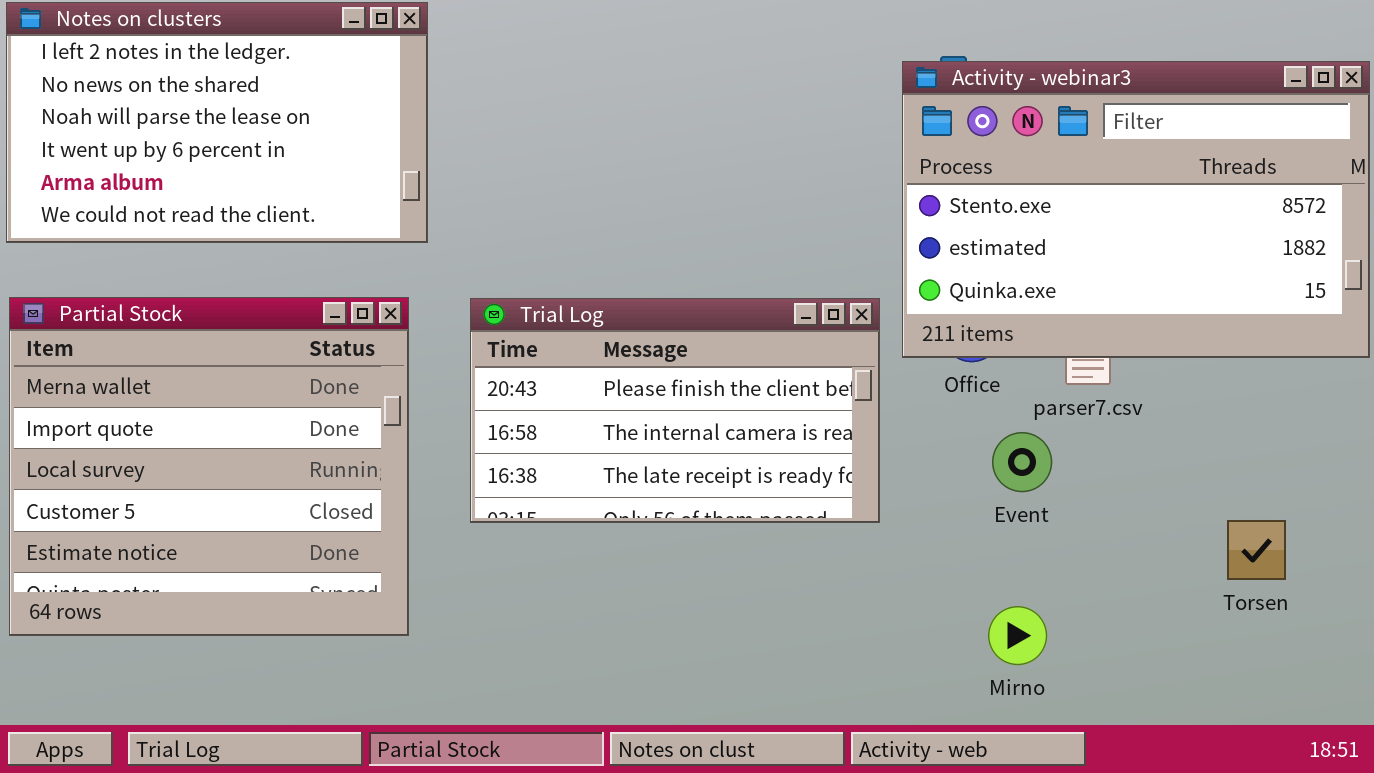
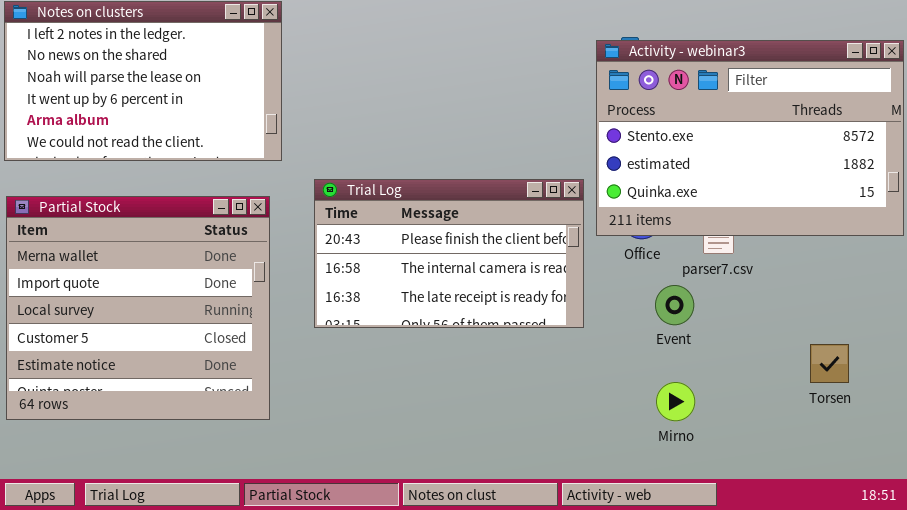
Trial Log: [470,298,880,523] -> [314,179,584,328], moved
Mirno: [988,606,1047,665] -> [656,382,695,421], moved

